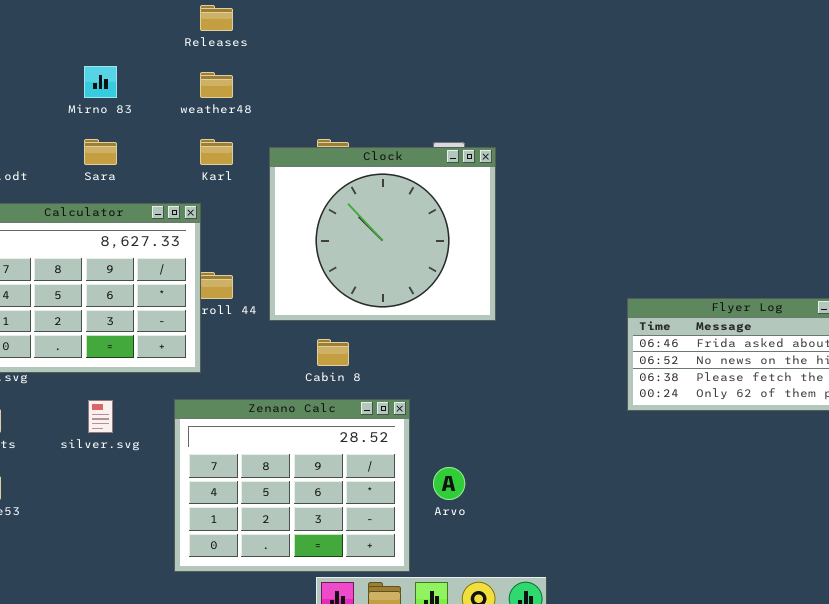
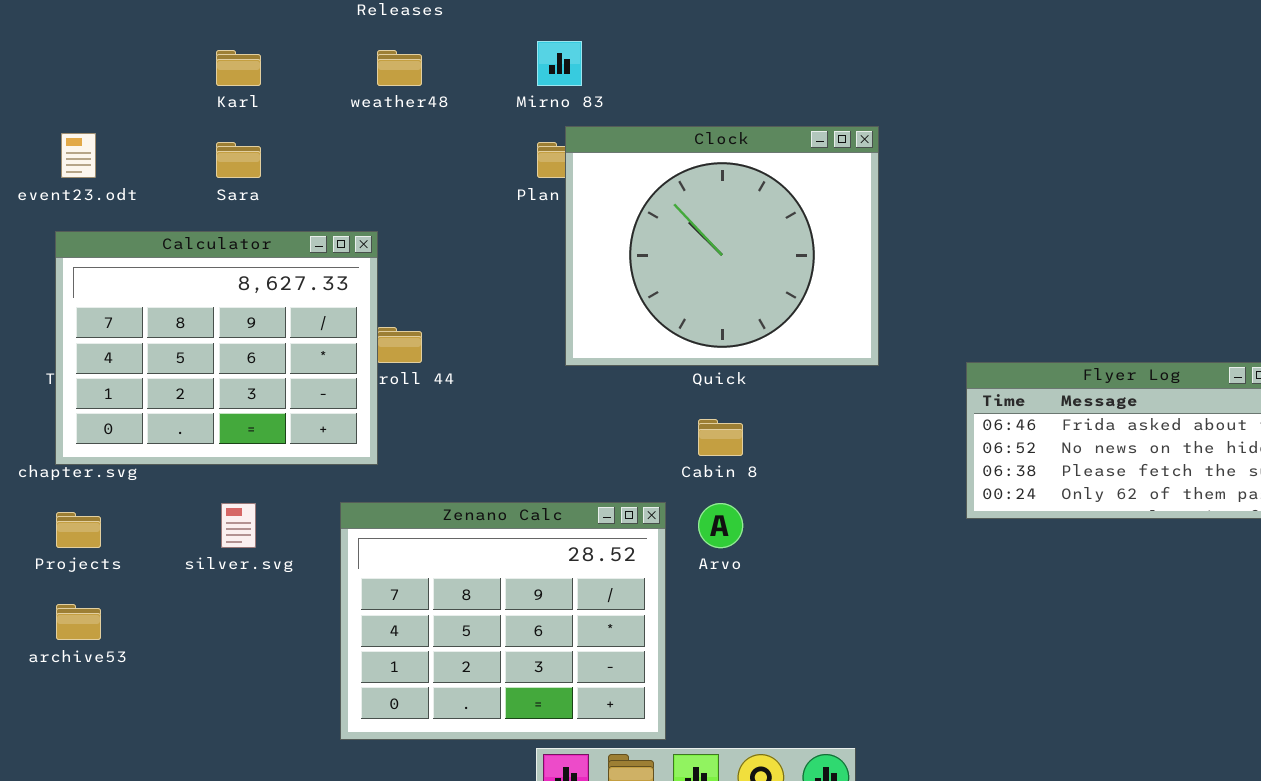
Mirno 83: [84,66,117,98] -> [537,41,582,86], moved
Karl: [200,139,233,165] -> [216,50,261,86], moved
Clock: [269,147,496,321] -> [565,126,879,366], moved
Cabin 8: [317,339,349,366] -> [698,419,743,456], moved
Arvo: [433,467,465,500] -> [698,503,743,548], moved

